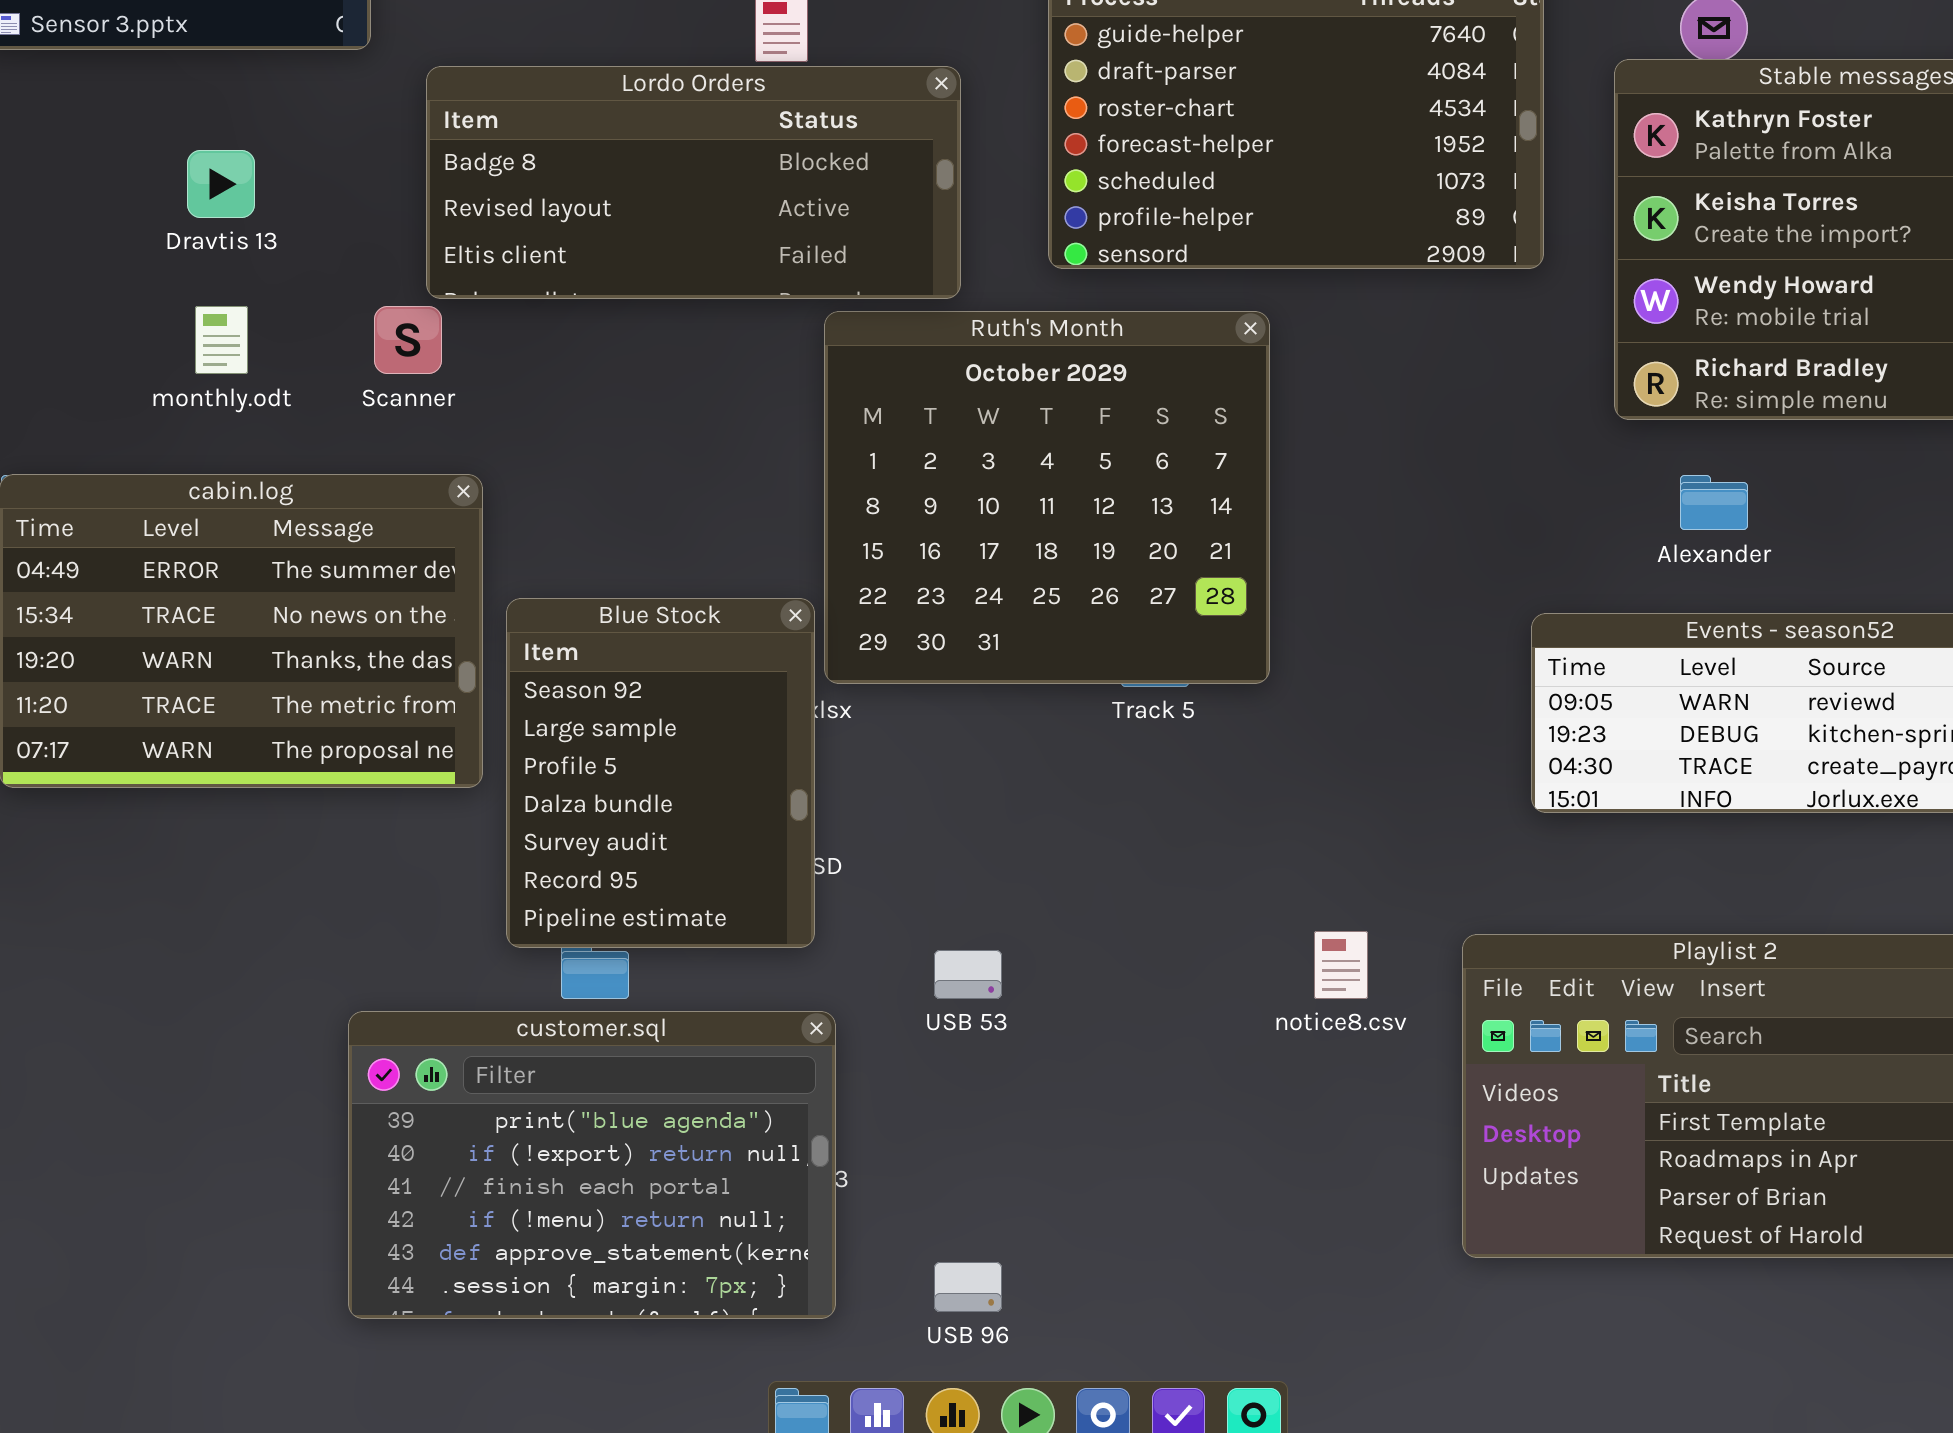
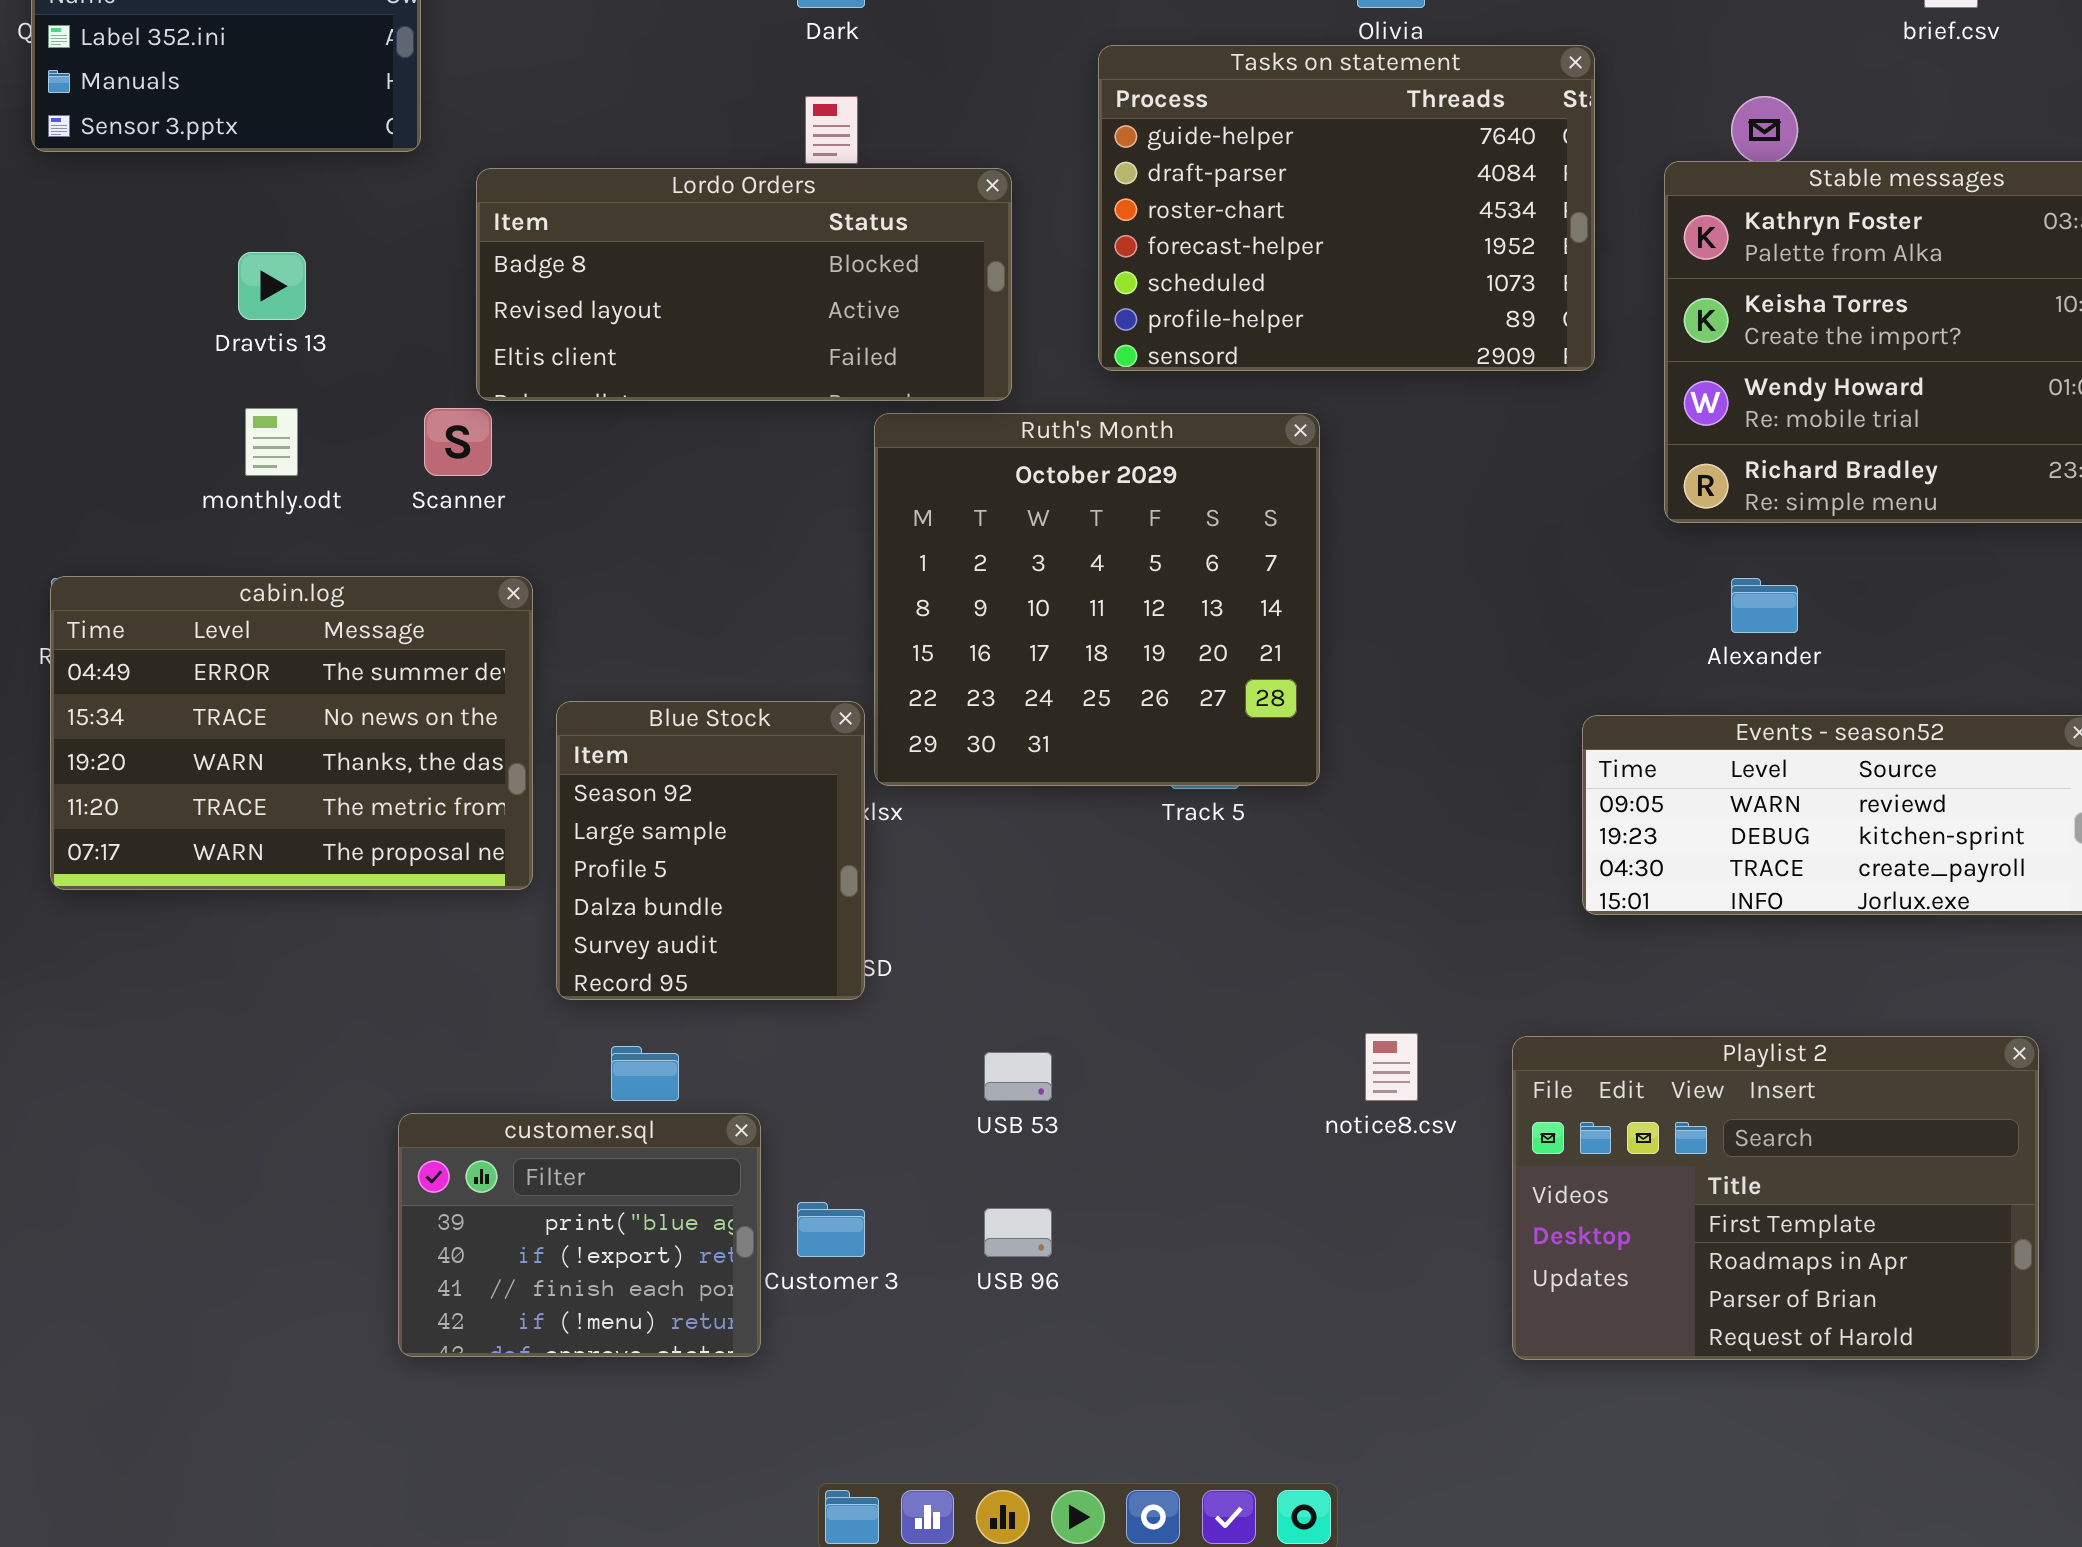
Blue Stock: [506,598,815,948] -> [556,701,865,1000], resized
customer.sql: [348,1011,836,1319] -> [398,1113,761,1357], resized
USB 96: [934,1262,1002,1312] -> [984,1208,1052,1257], moved

